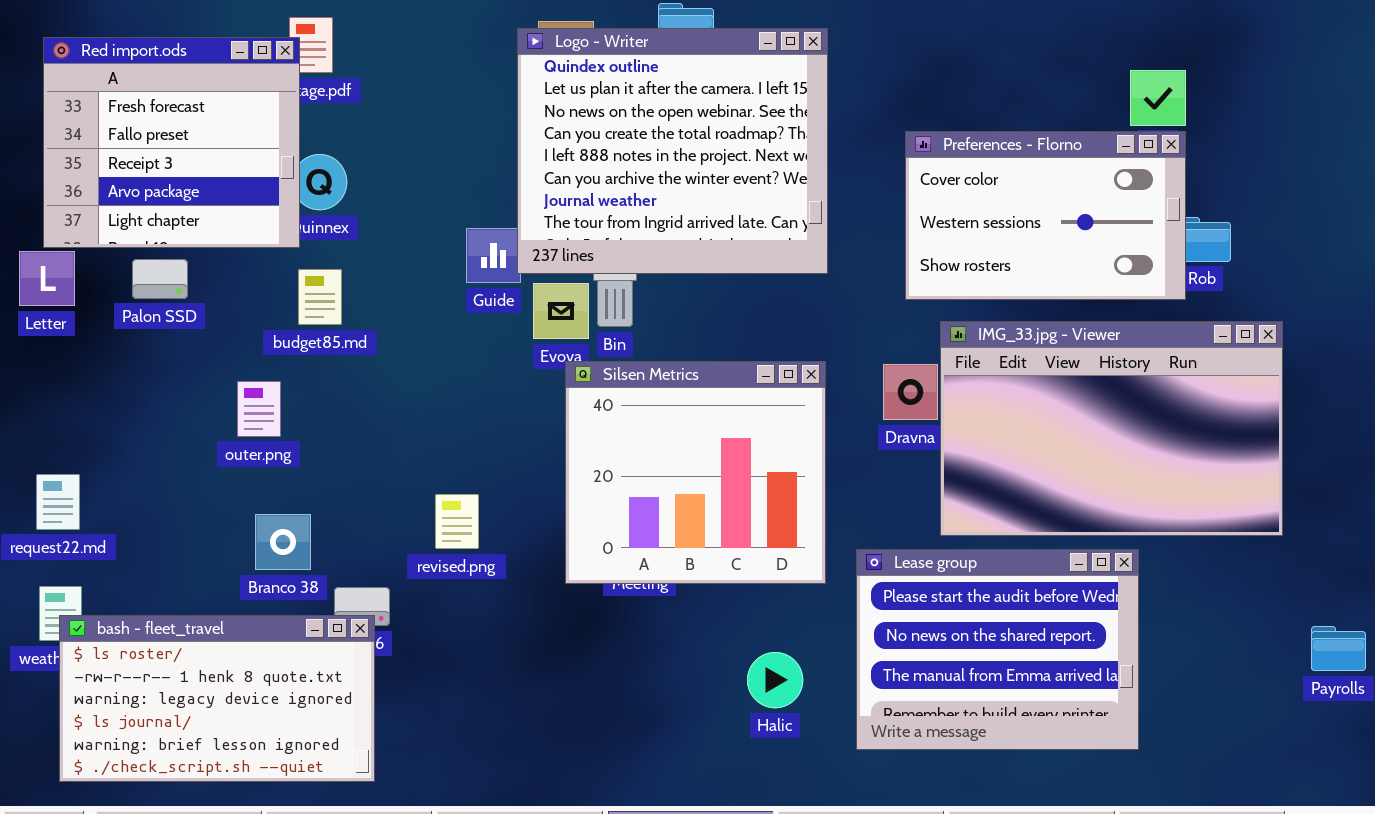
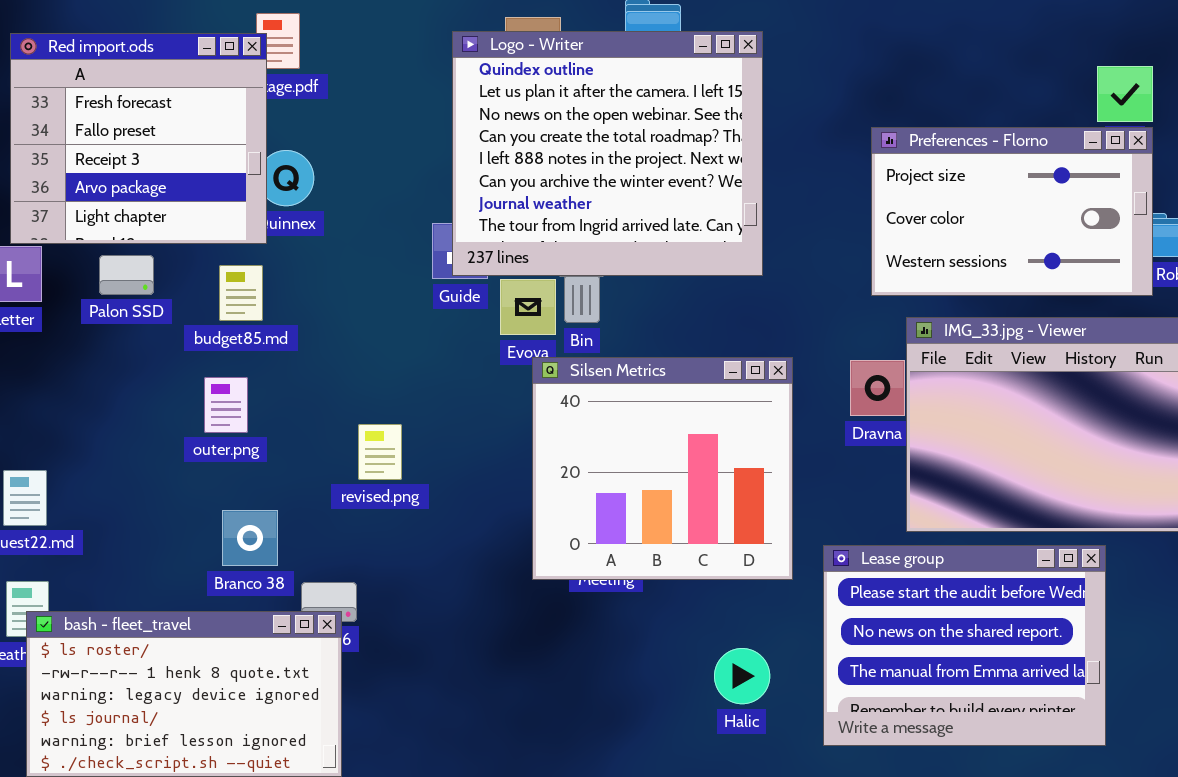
Logo - Writer: [517,28,828,274] -> [452,31,763,276], moved
Preferences - Florno: [905,131,1186,300] -> [871,127,1153,296], scrolled up 1 row
budget85.md: [298,269,342,325] -> [219,265,263,321], moved
revised.png: [435,494,479,549] -> [358,424,402,480], moved

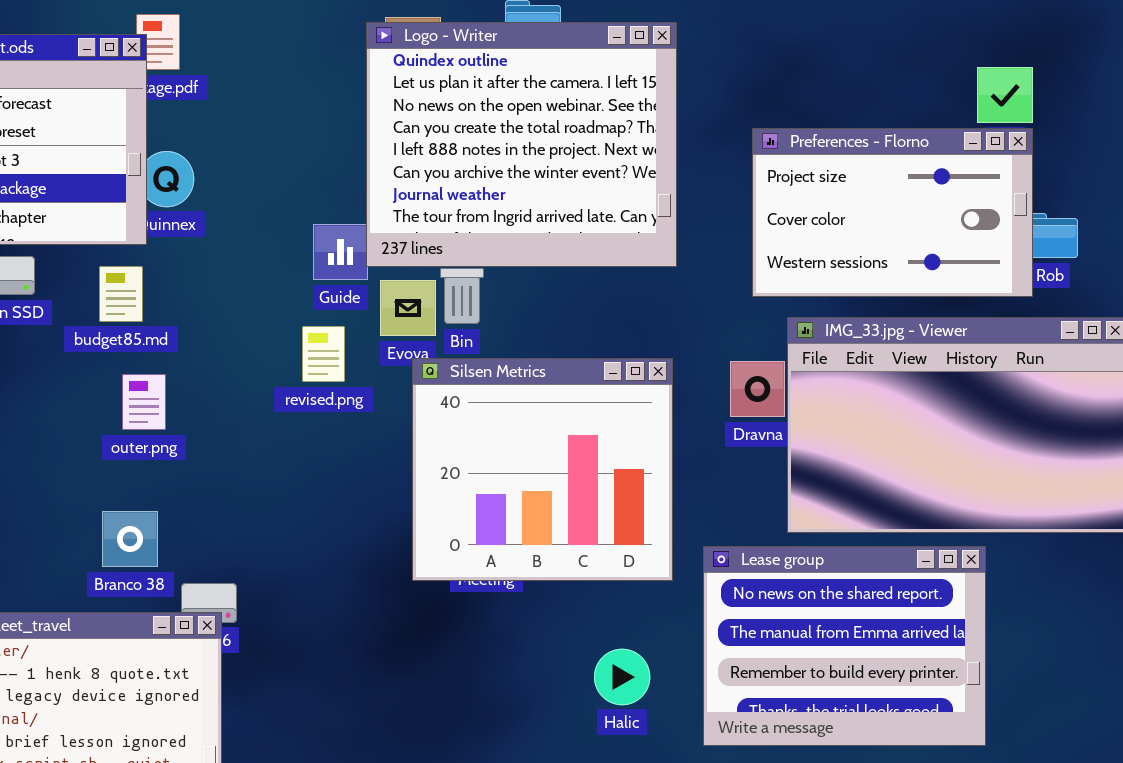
Logo - Writer: [452,31,763,276] -> [366,22,677,267], moved
outer.png: [204,377,248,433] -> [122,374,166,430], moved
revised.png: [358,424,402,480] -> [302,326,345,382], moved
Lease group: [823,545,1106,746] -> [703,546,986,746], scrolled down 1 row

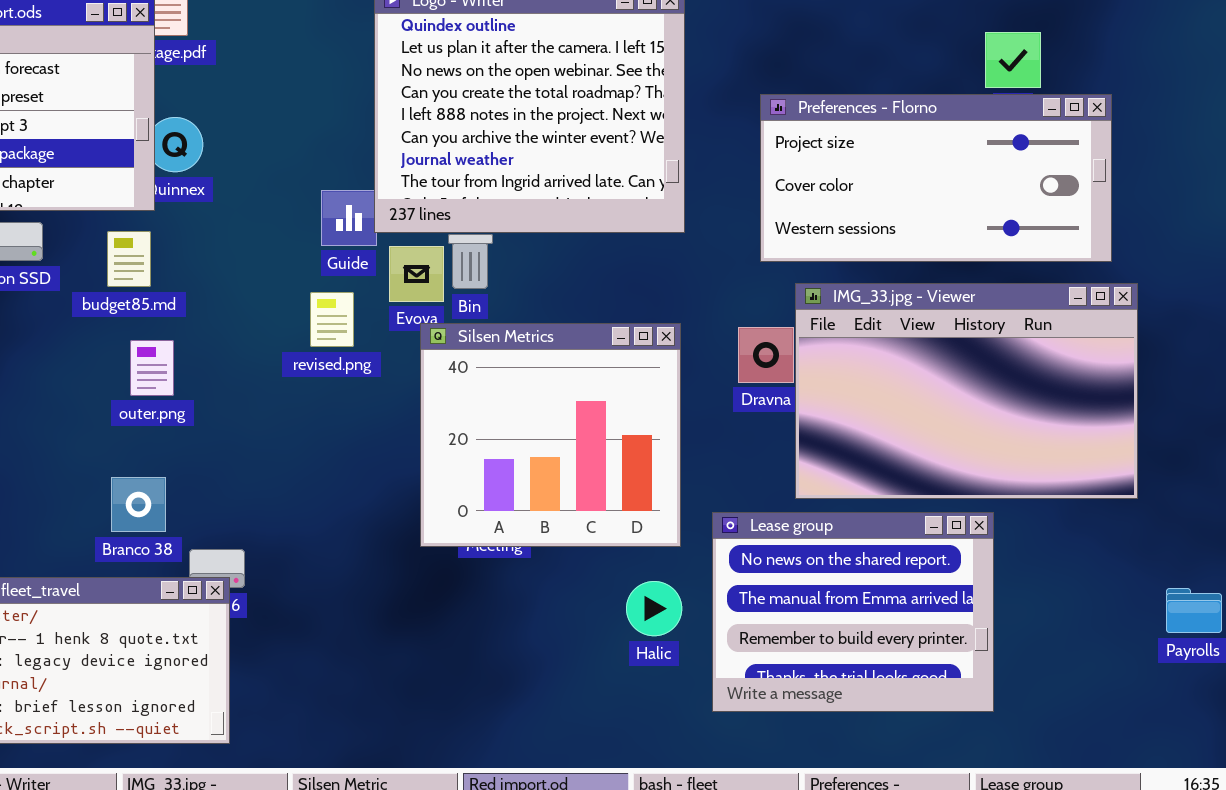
Preferences - Florno: [752,128,1033,297] -> [760,94,1112,262], resized
Halic: [594,649,650,705] -> [626,581,682,636], moved

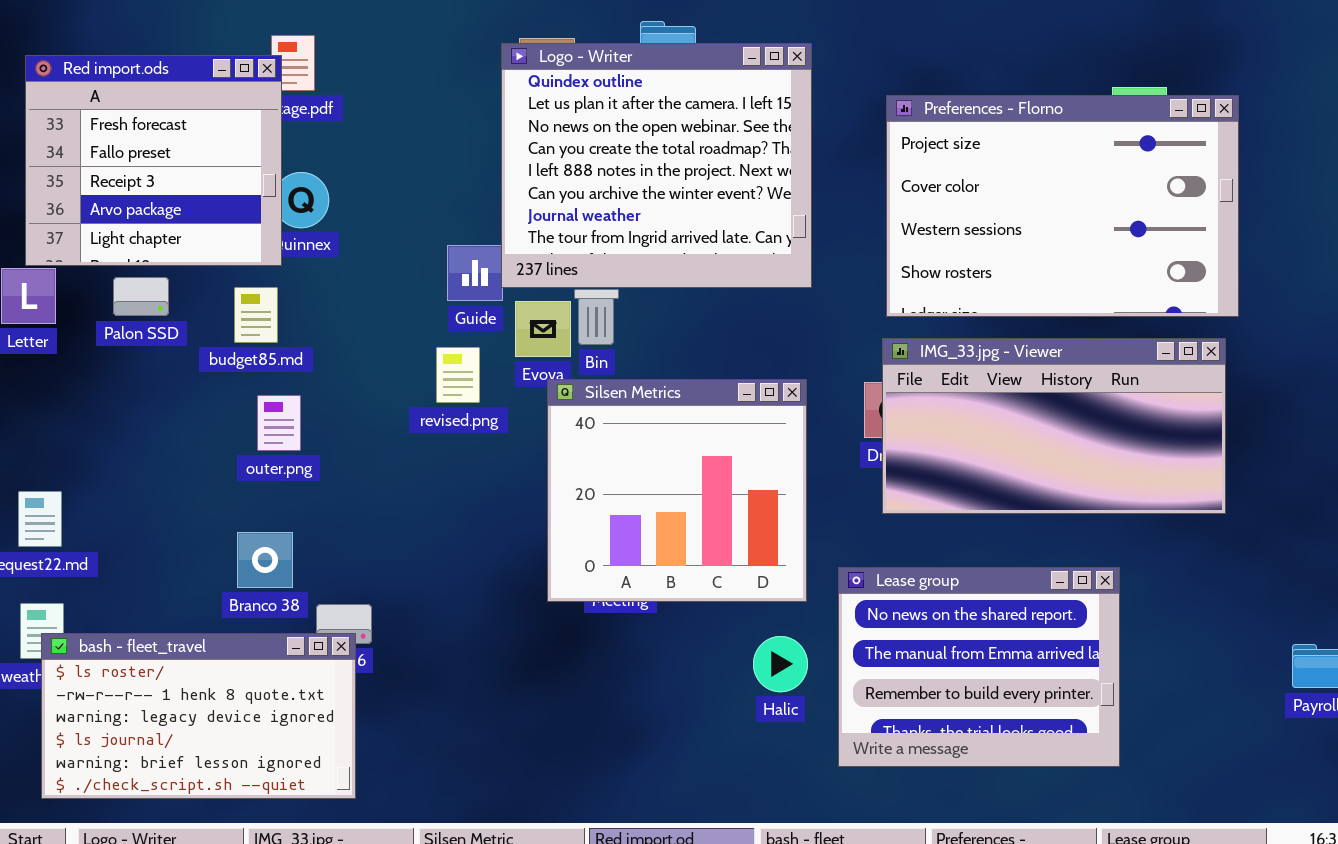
Preferences - Florno: [760,94,1112,262] -> [886,95,1239,317], resized
IMG_33.jpg - Viewer: [795,283,1138,499] -> [882,338,1226,514], moved, resized

